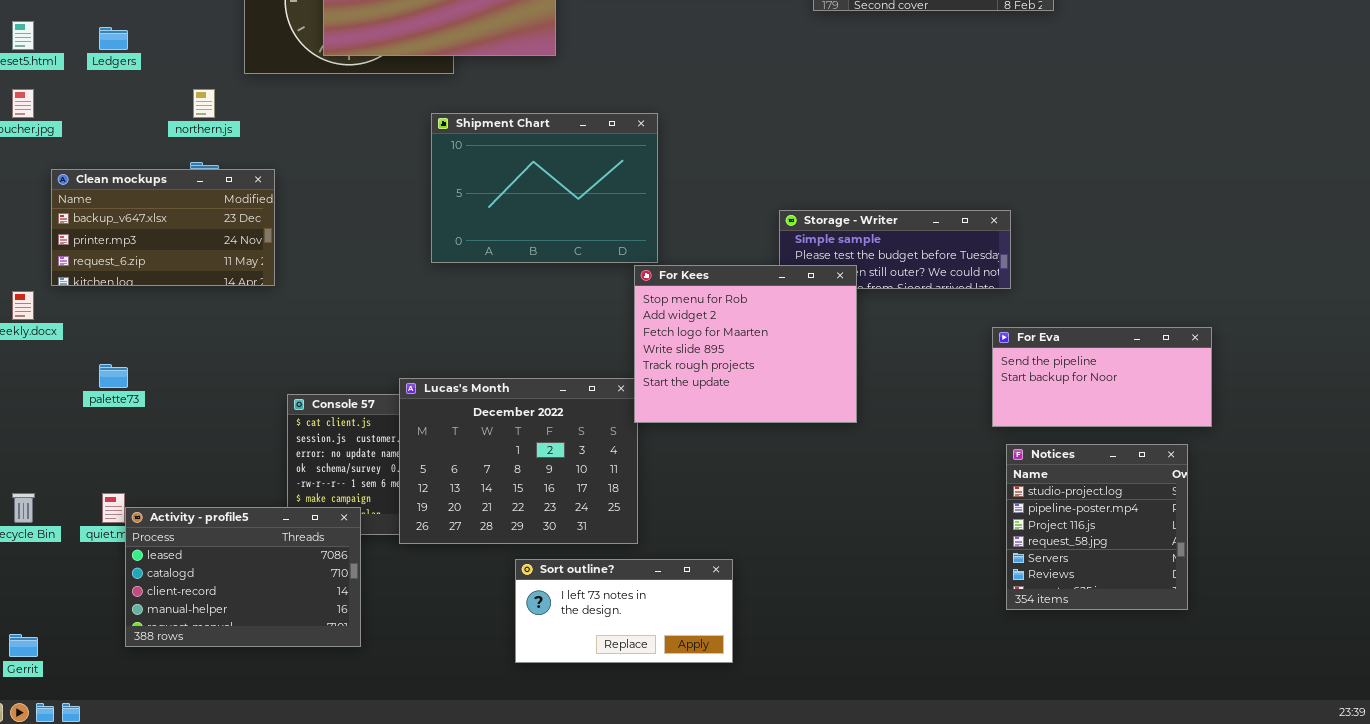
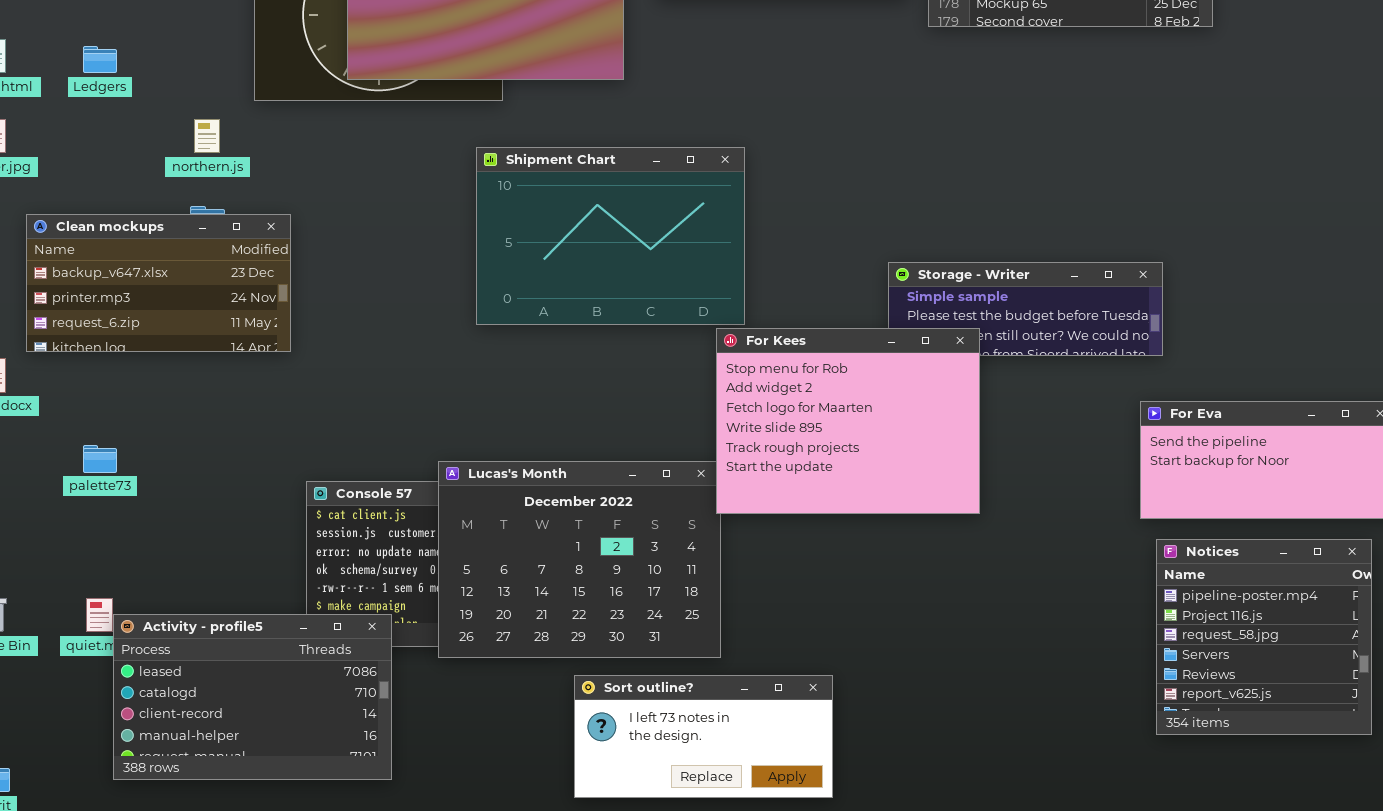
Notices: [1006,444,1188,610] -> [1156,539,1372,735], scrolled down 1 row

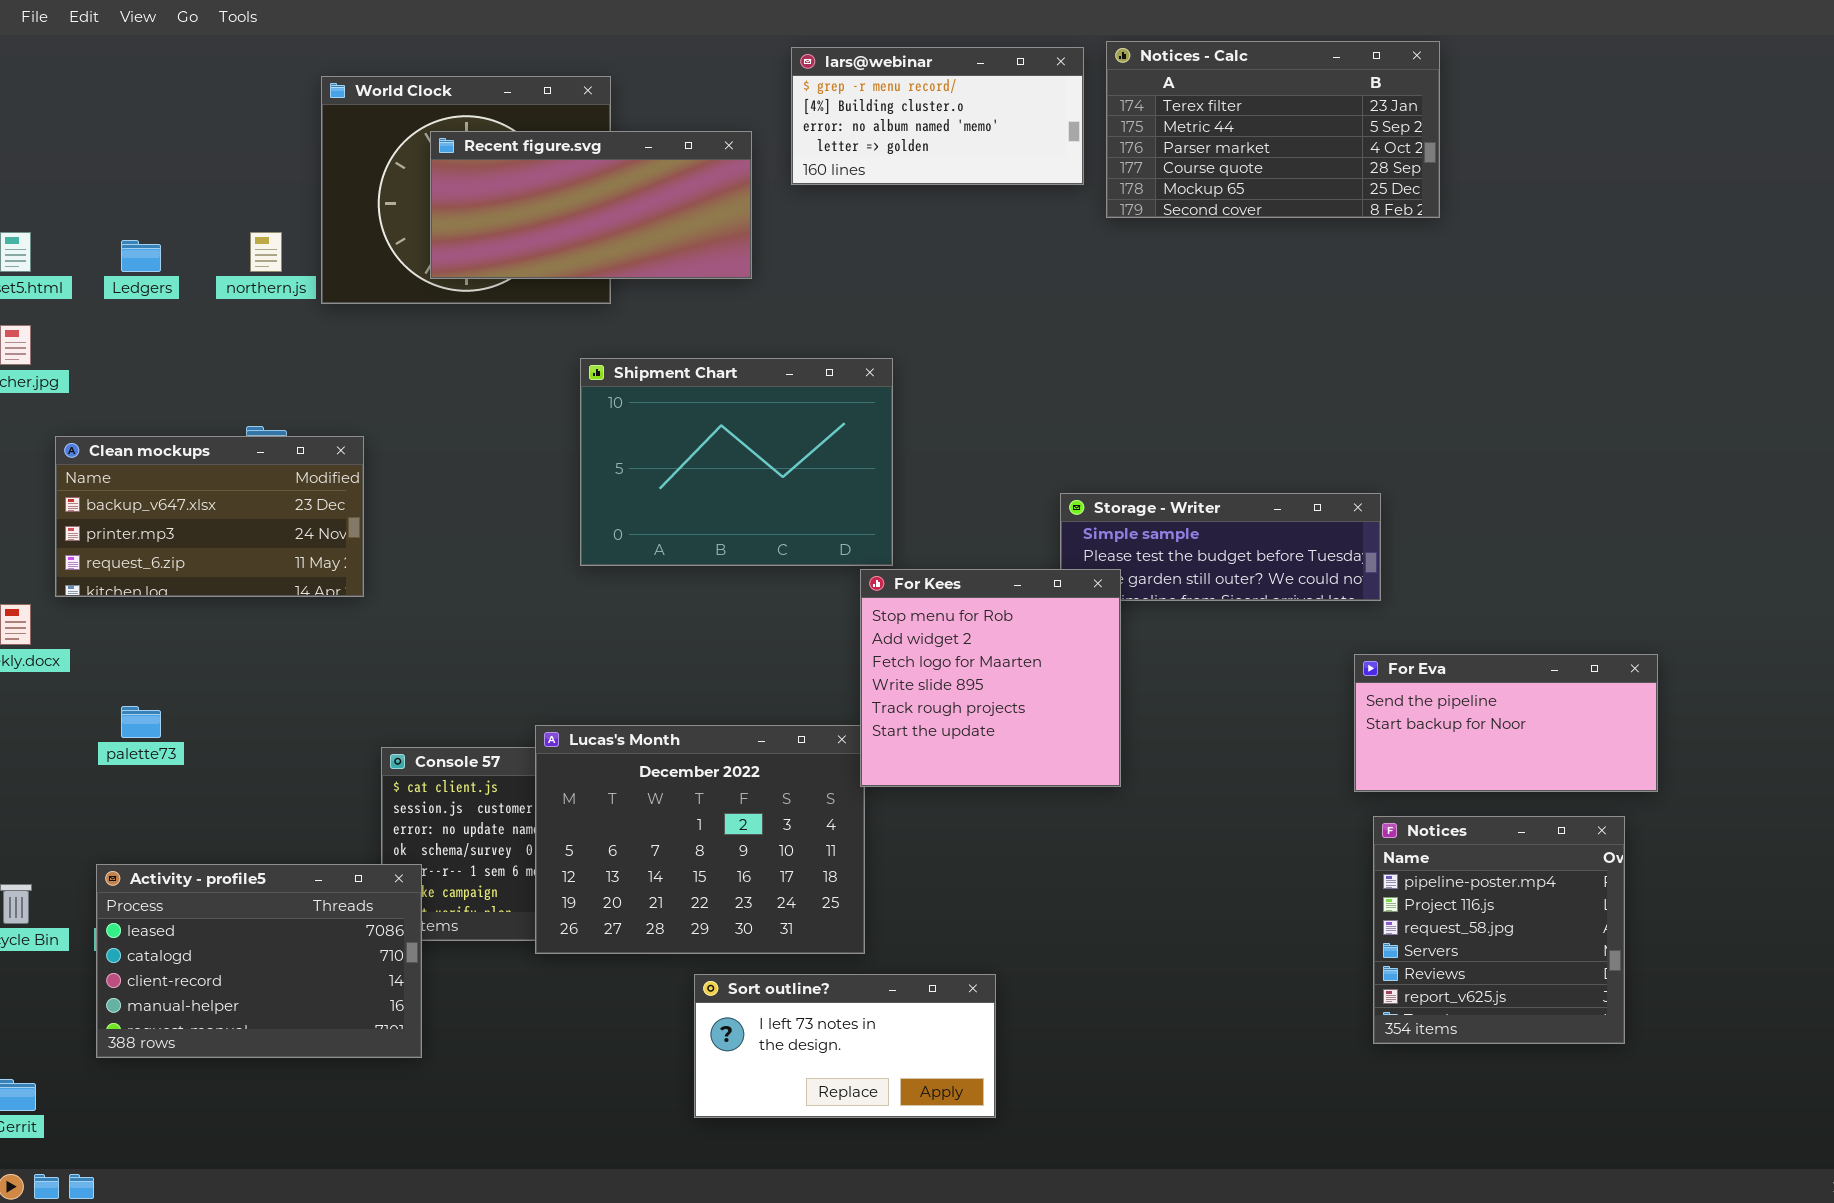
northern.js: [194,119,220,153] -> [250,232,282,272], moved
For Kees: [716,328,980,514] -> [860,569,1121,787], resized
Activity - profile5: [113,614,392,780] -> [96,864,422,1058], moved

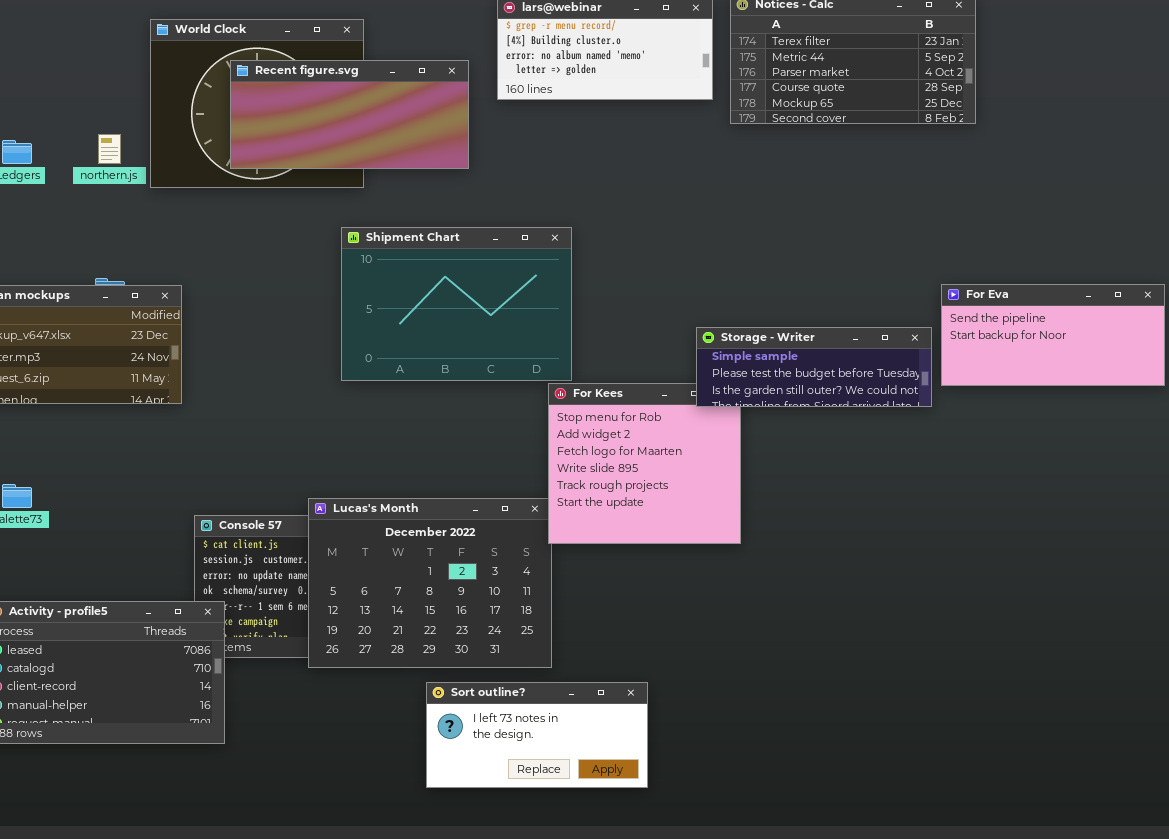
Storage - Writer: [1060,493,1381,601] -> [696,327,932,407], raised
For Eva: [1354,654,1658,792] -> [941,284,1165,386], moved
Notices: [1373,816,1625,1044] -> none, closed

